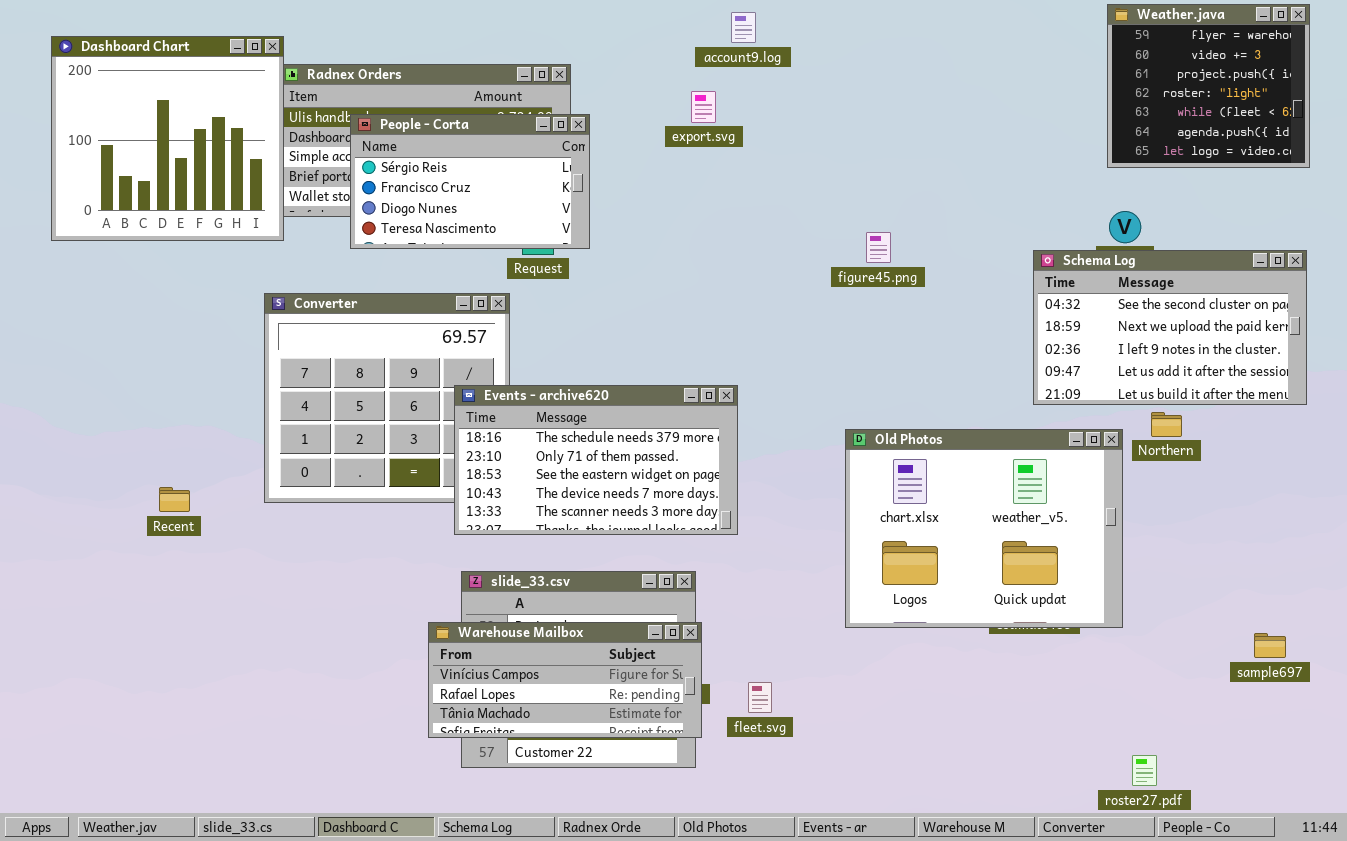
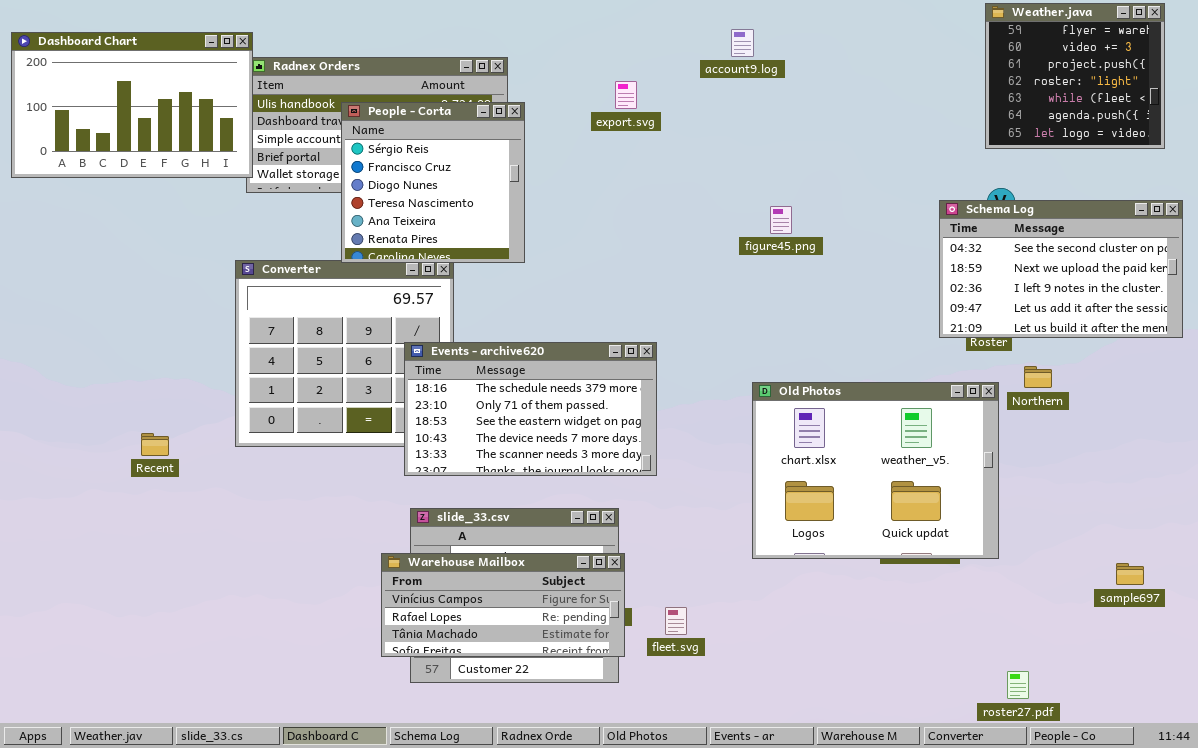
account9.log: [731,12,756,43] -> [731,29,754,57], moved
Dashboard Chart: [51,36,284,241] -> [11,32,253,178], resized
People - Corta: [350,114,590,249] -> [341,102,525,263], resized
Schema Log: [1033,250,1307,405] -> [939,200,1183,338], moved

